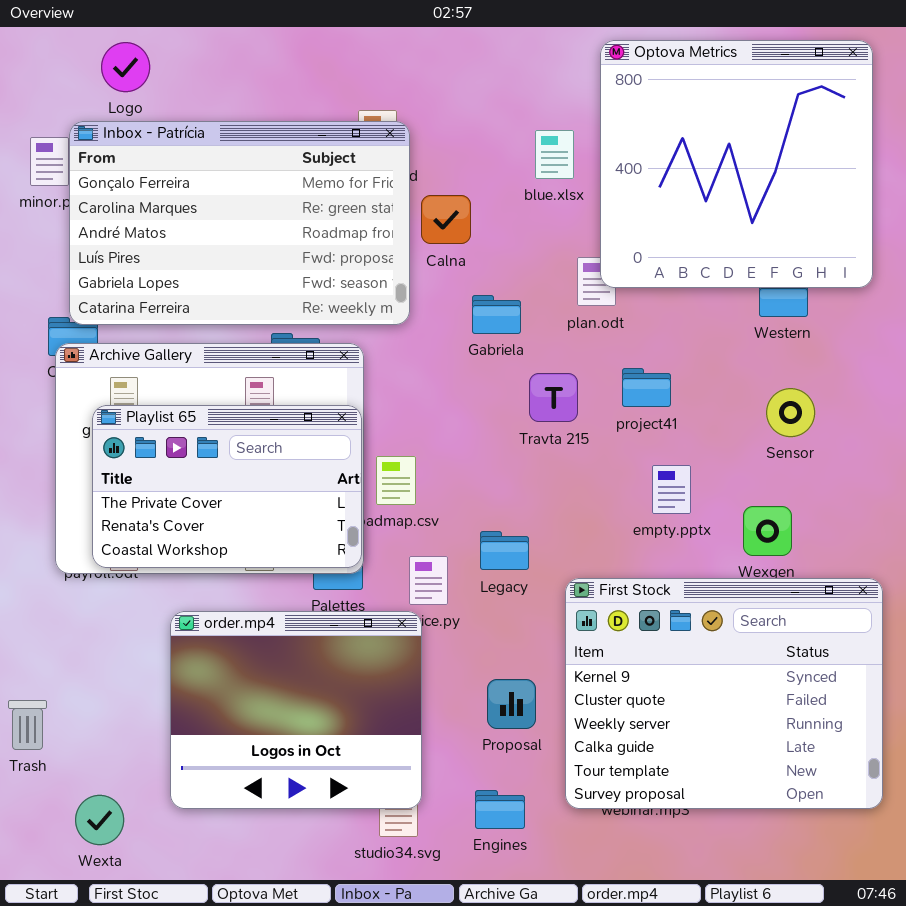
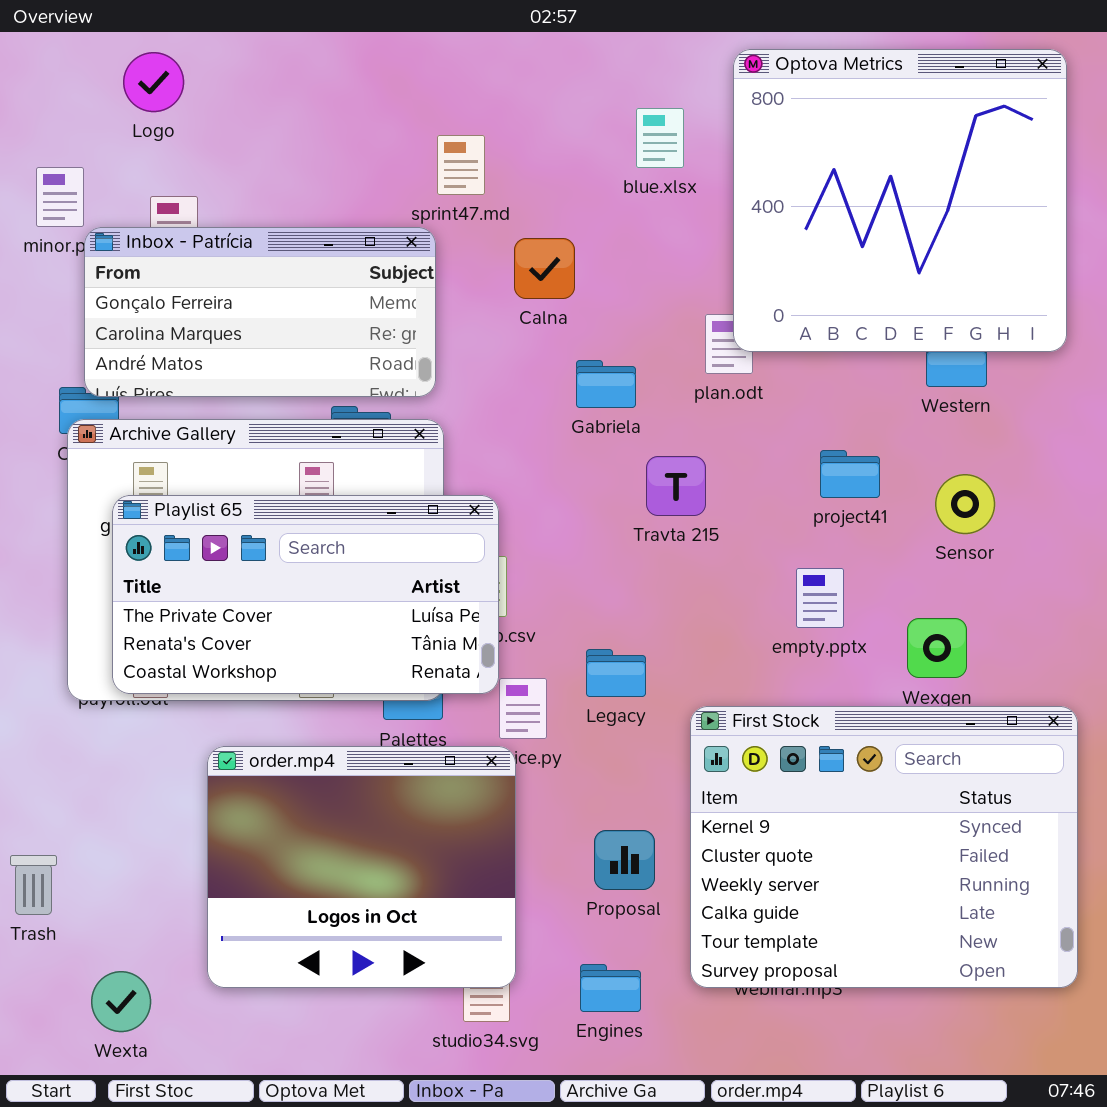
Inbox - Patrícia: [69,121,410,325] -> [84,227,436,397], resized
blue.xlsx: [535,130,574,179] -> [636,108,684,168], moved
project41: [622,368,671,407] -> [820,450,880,498], moved
Playlist 65: [92,405,362,568] -> [112,495,499,694], resized

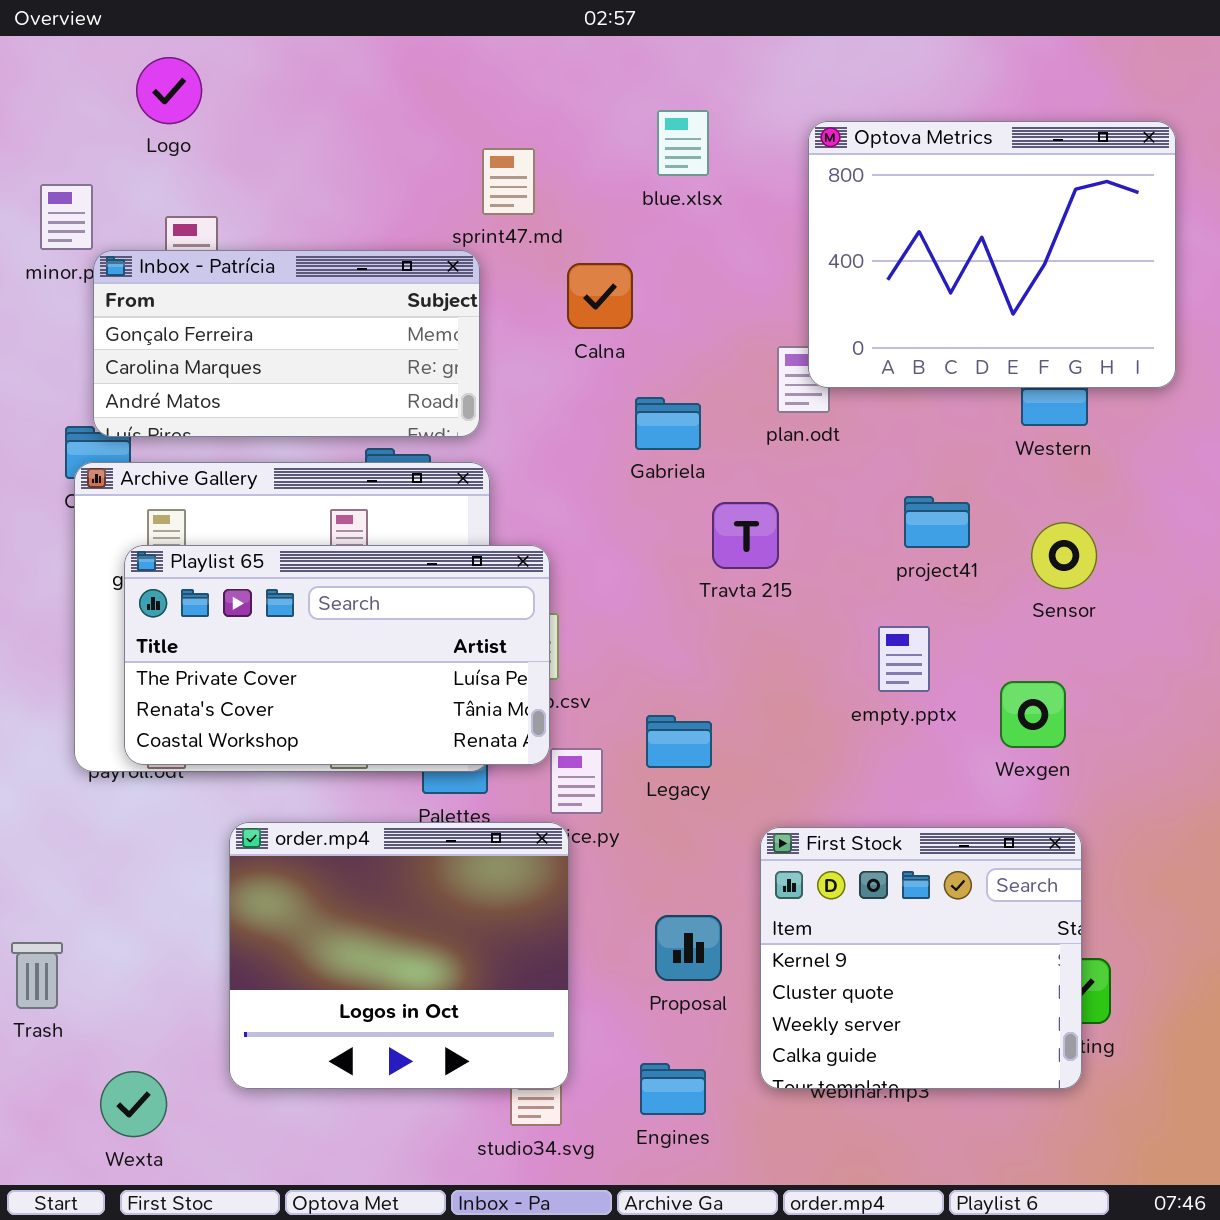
Optova Metrics: [733,49,1067,352] -> [808,121,1176,388], resized
blue.xlsx: [636,108,684,168] -> [657,110,709,176], moved
First Stock: [690,706,1078,988] -> [760,827,1082,1089], resized

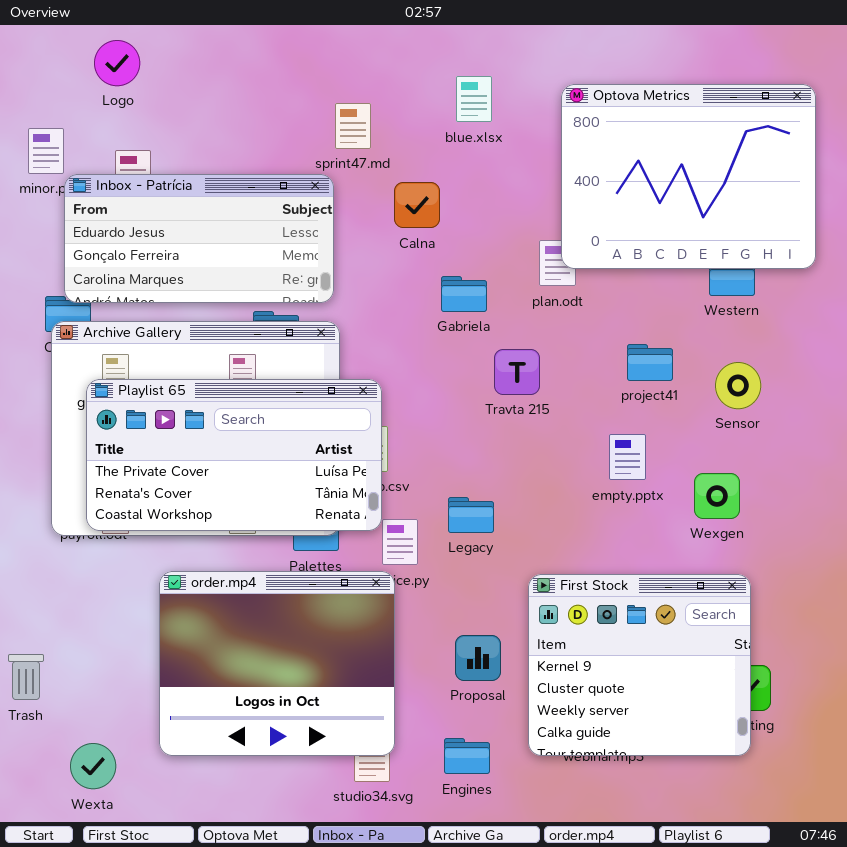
Inbox - Patrícia: [93,250,480,437] -> [64,174,334,303], scrolled up 1 row

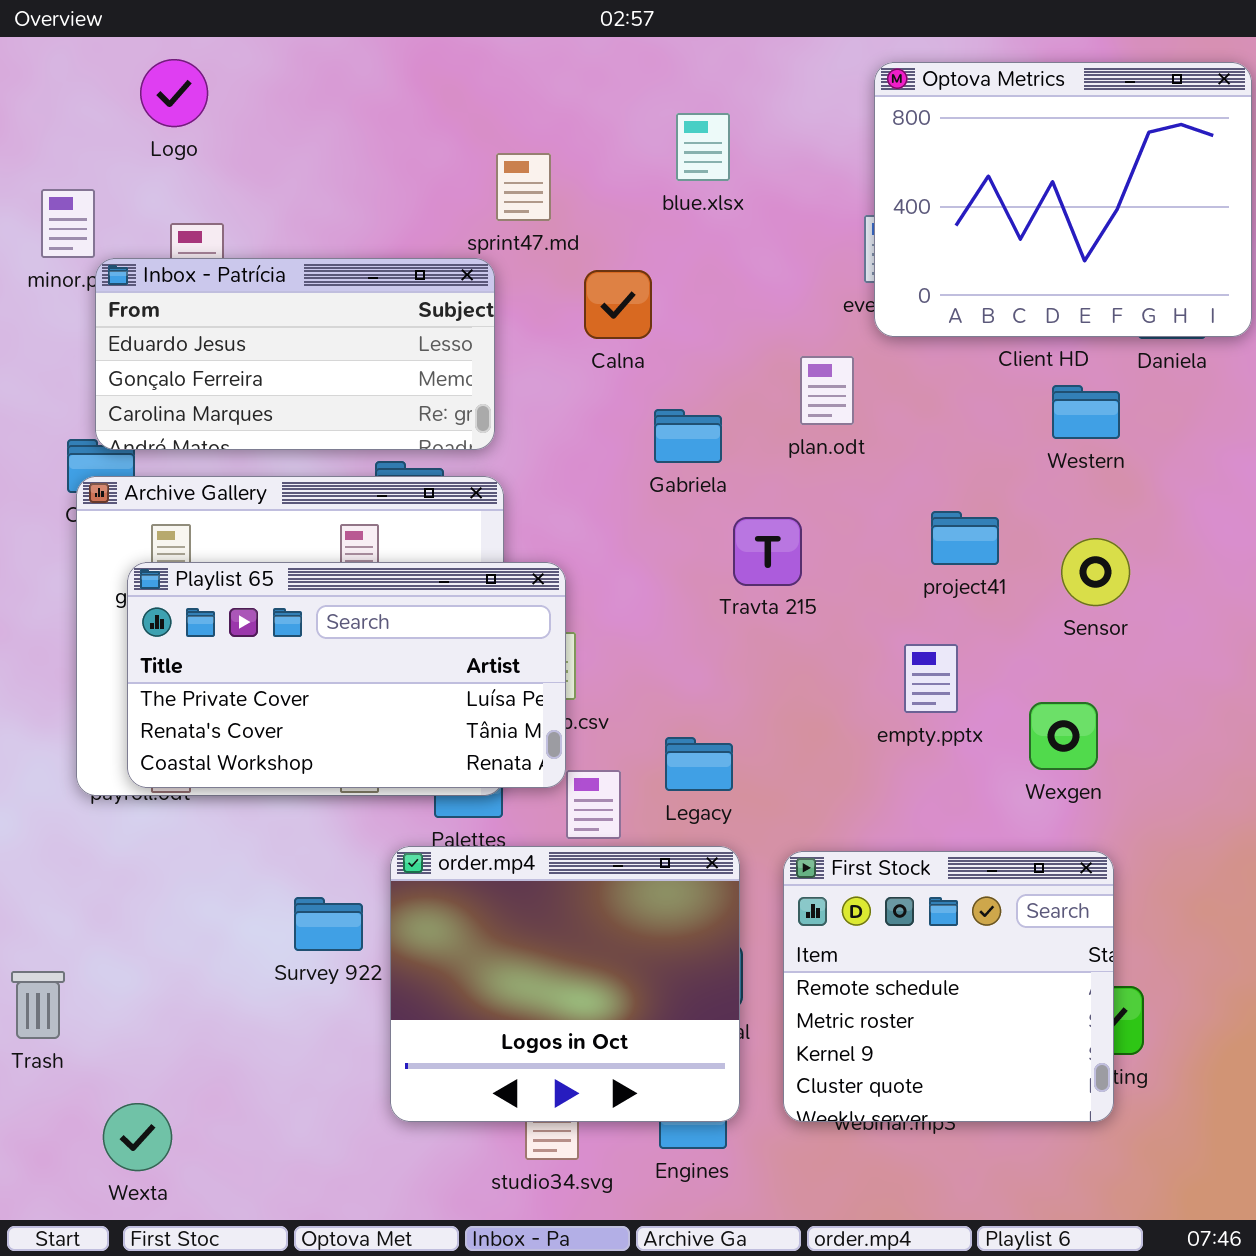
Optova Metrics: [561,84,816,269] -> [874,62,1252,337], moved
order.mp4: [159,571,395,756] -> [390,846,740,1122], moved
First Stock: [528,574,751,756] -> [783,851,1114,1122], scrolled up 2 rows

